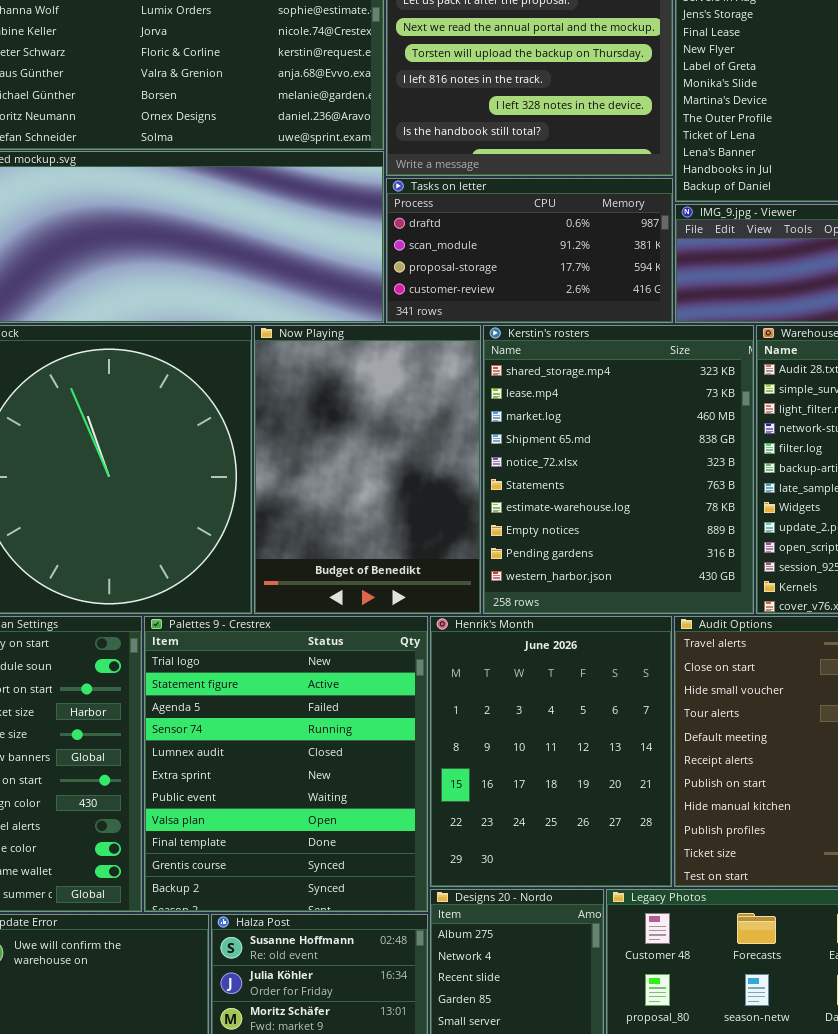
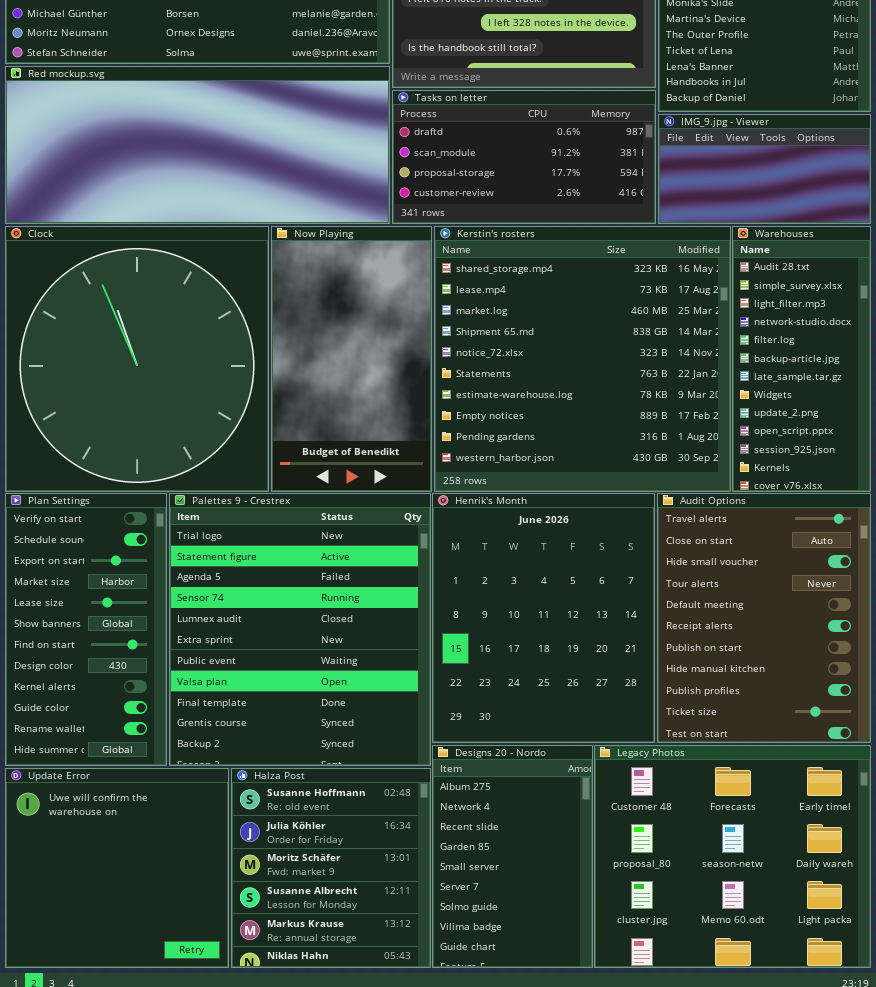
Now Playing: [254,325,481,614] -> [271,226,432,492], resized
Kerstin's rosters: [483,325,754,614] -> [434,226,731,492], resized

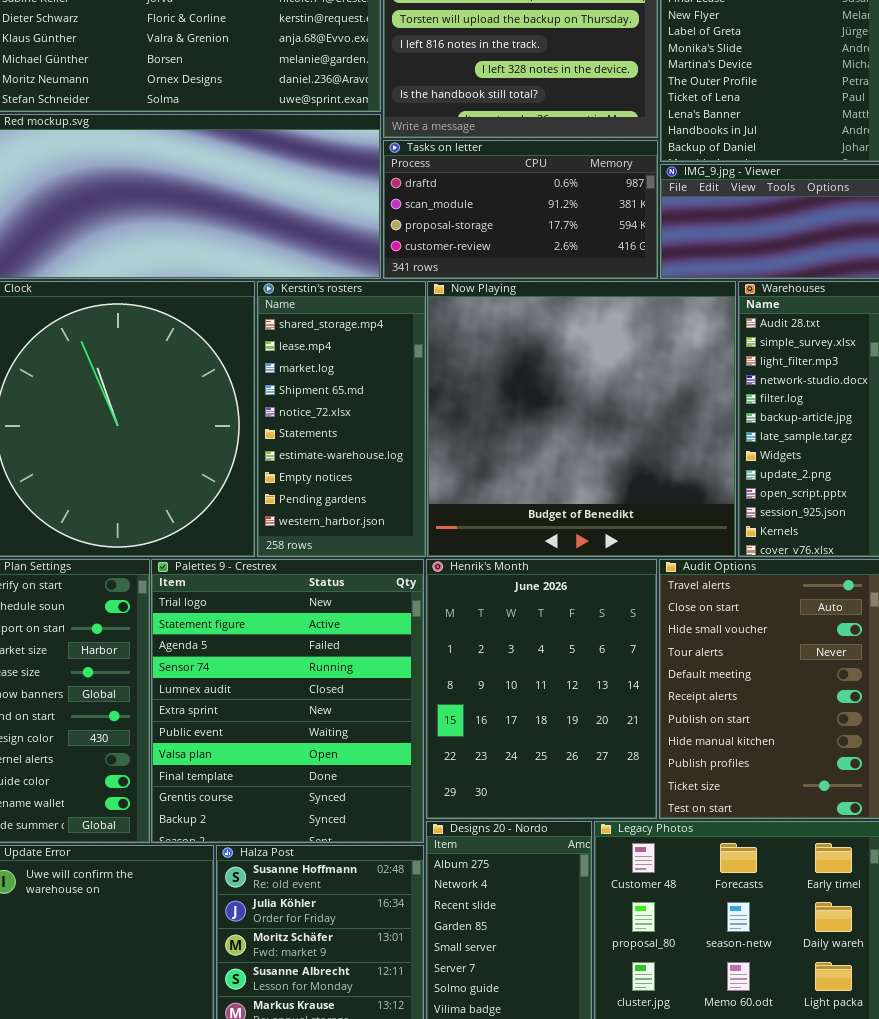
Now Playing: [271,226,432,492] -> [427,281,736,557], moved, resized
Kerstin's rosters: [434,226,731,492] -> [257,281,426,557], moved, resized

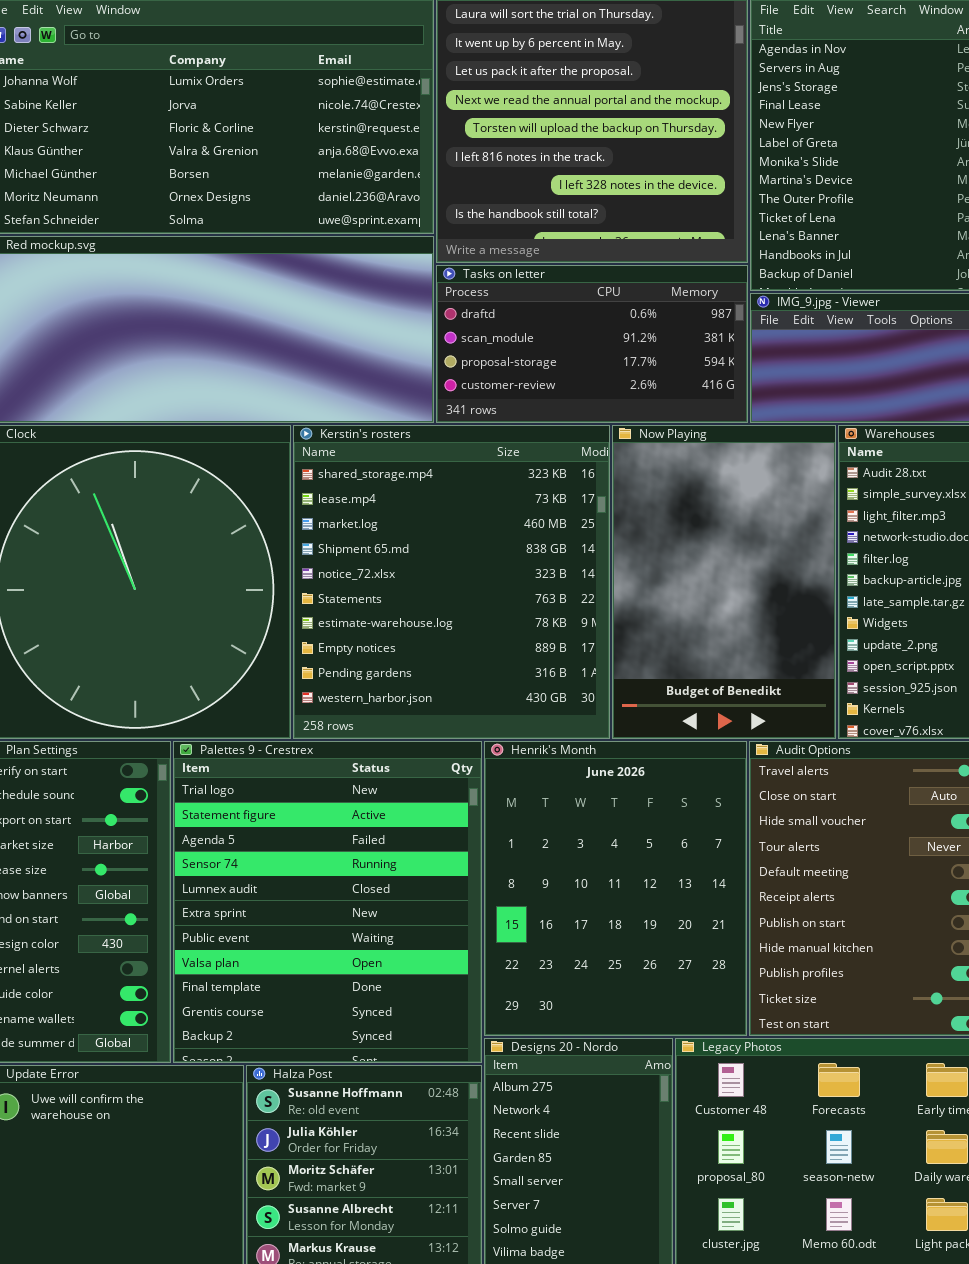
Kerstin's rosters: [257,281,426,557] -> [293,425,610,739], resized
Now Playing: [427,281,736,557] -> [612,425,836,739], resized

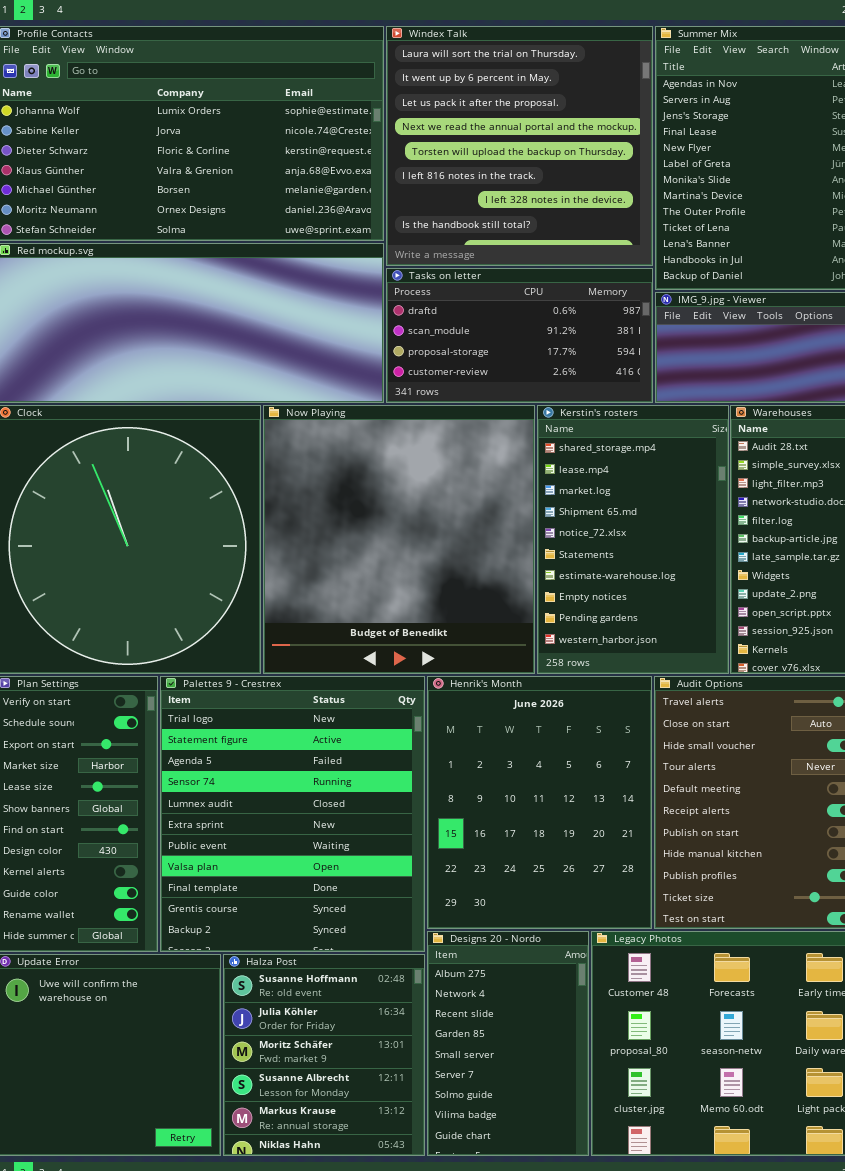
Kerstin's rosters: [293,425,610,739] -> [537,405,729,674], moved, resized
Now Playing: [612,425,836,739] -> [263,405,535,674], moved, resized

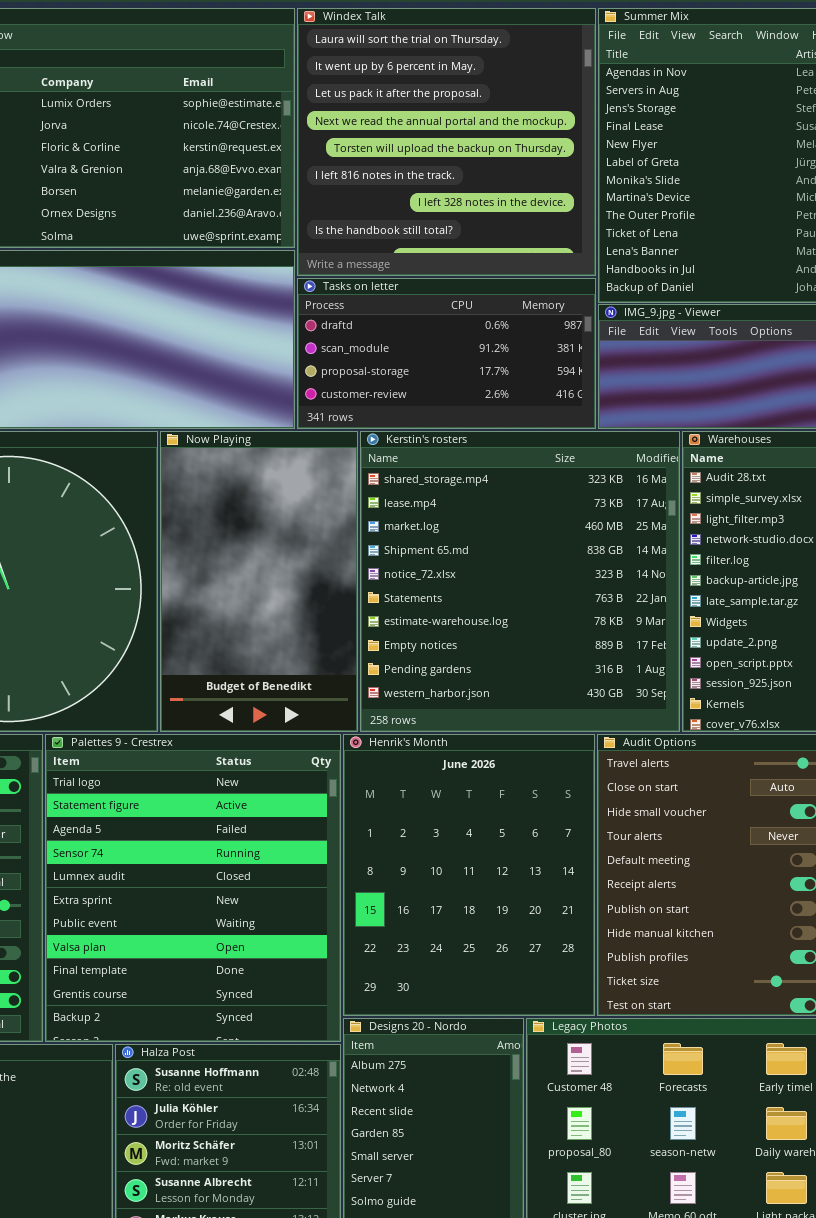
Now Playing: [263,405,535,674] -> [160,431,358,732], resized
Kerstin's rosters: [537,405,729,674] -> [360,431,680,732], resized

